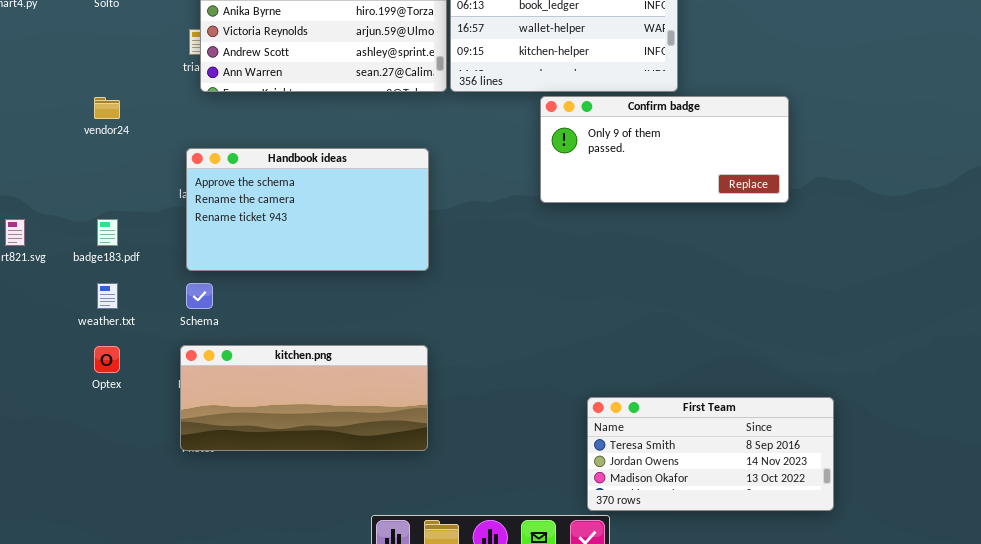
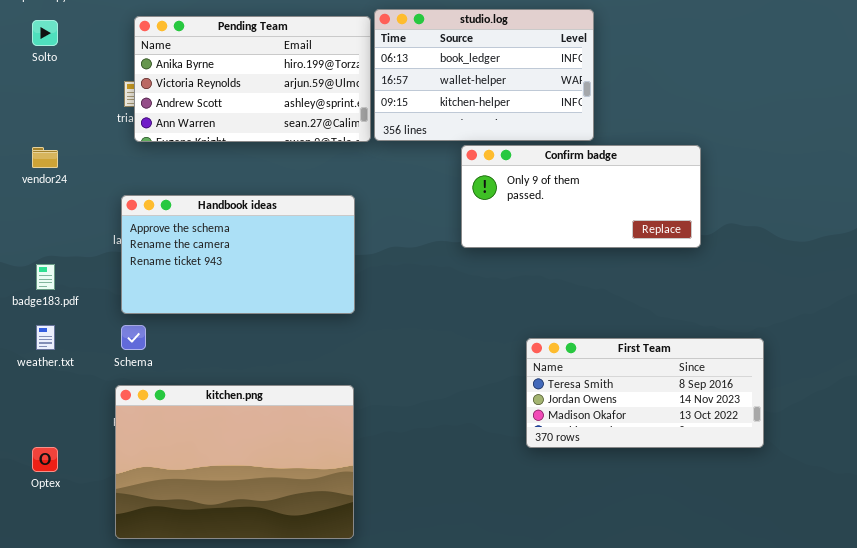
kitchen.png: [180,345,428,451] -> [115,385,354,539], resized
Optex: [94,346,120,373] -> [32,447,58,472], moved
First Team: [587,397,834,511] -> [526,338,764,448], moved

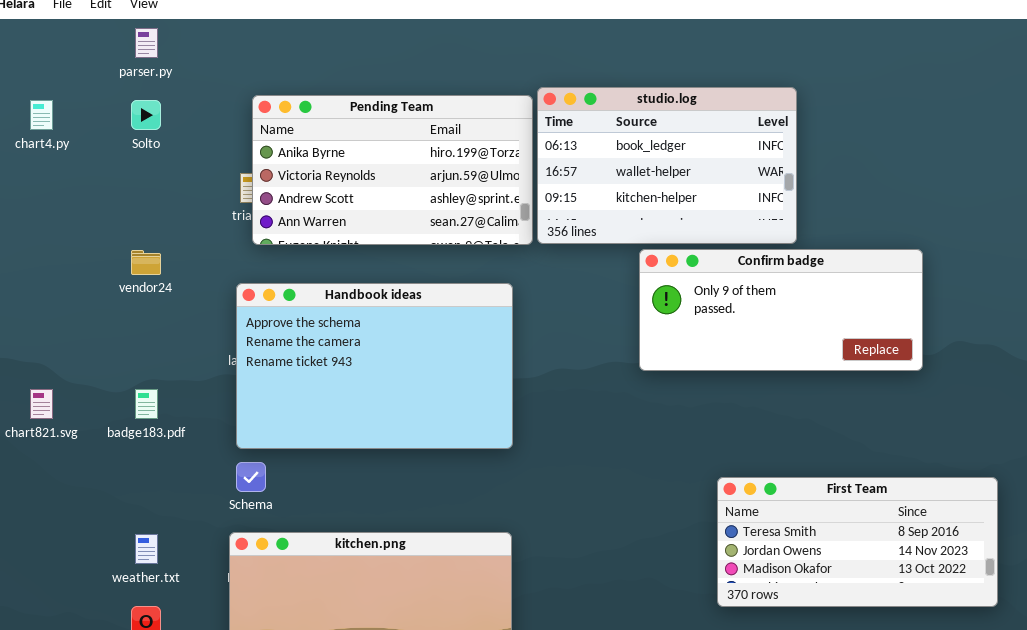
Handbook ideas: [121,195,355,314] -> [236,283,513,449], resized
weather.txt: [36,325,55,350] -> [135,534,158,564], moved

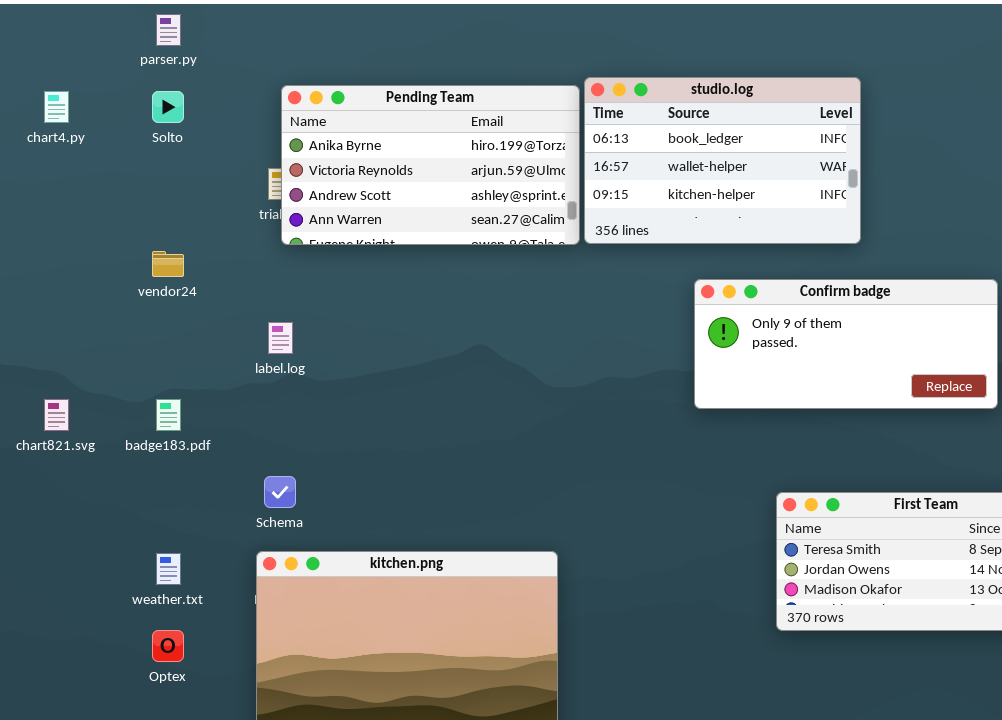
Confirm badge: [639,249,923,371] -> [694,279,998,409], moved
Handbook ideas: [236,283,513,449] -> none, closed

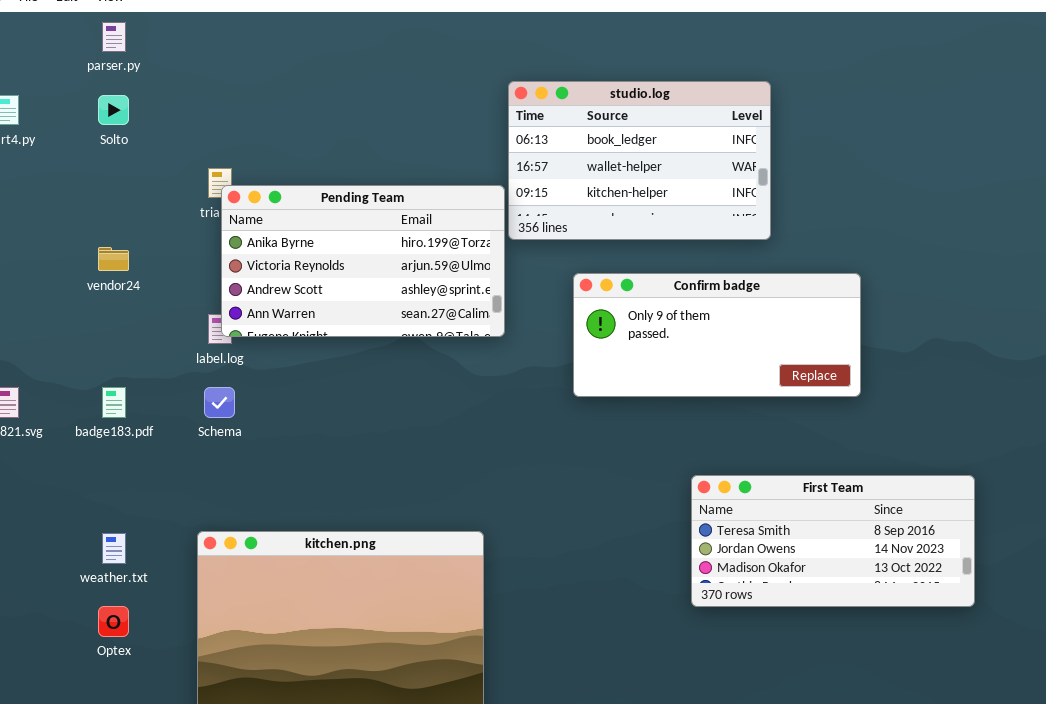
Pending Team: [281,85,580,245] -> [221,185,505,337], moved
Confirm badge: [694,279,998,409] -> [573,273,861,397], moved
Schema: [264,476,296,508] -> [204,387,235,418], moved

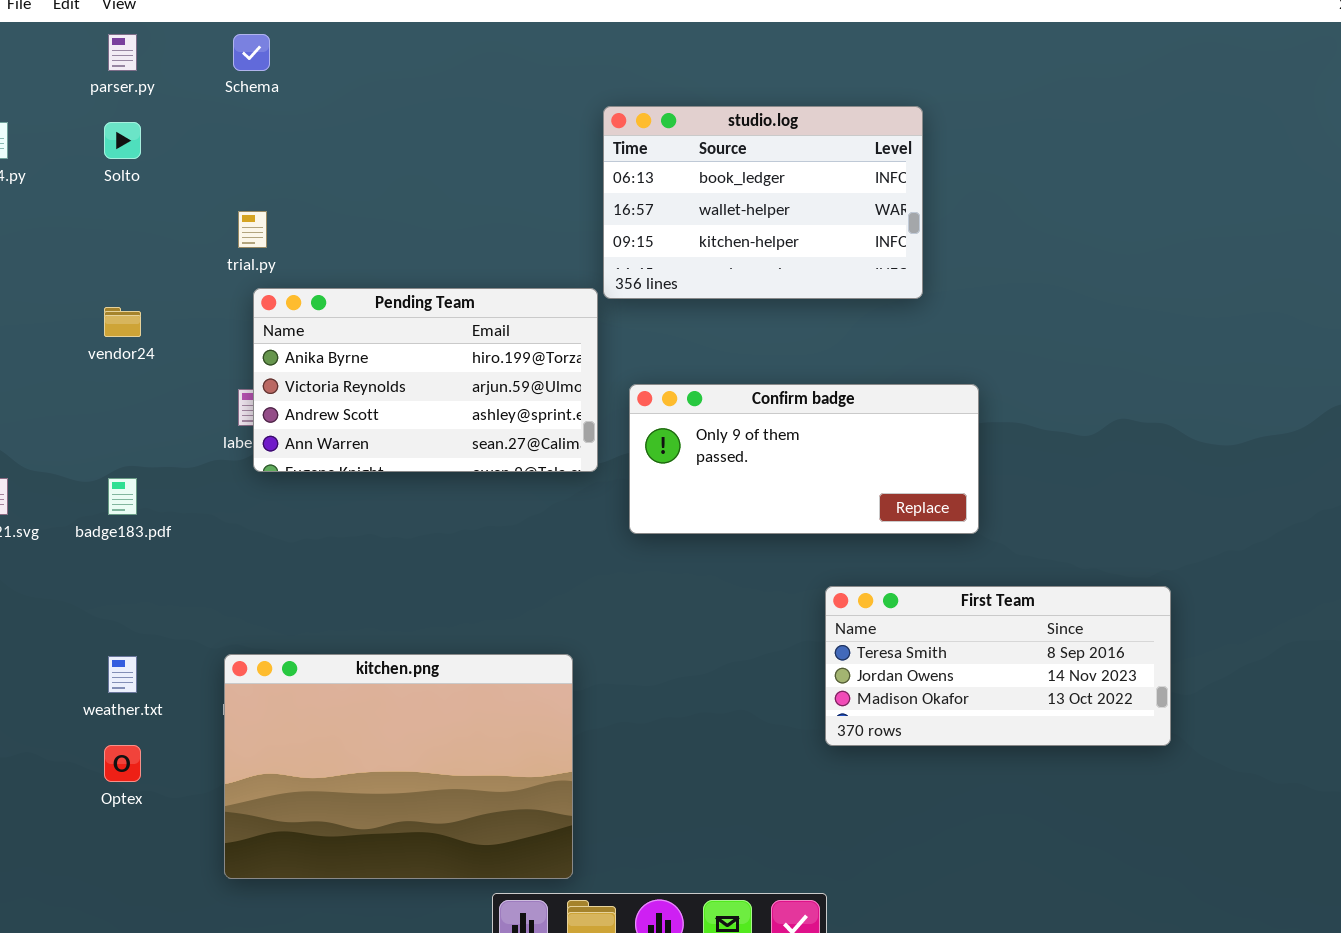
Pending Team: [221,185,505,337] -> [253,288,598,472], moved
Confirm badge: [573,273,861,397] -> [629,384,979,534], moved
Schema: [204,387,235,418] -> [233,34,270,71], moved

